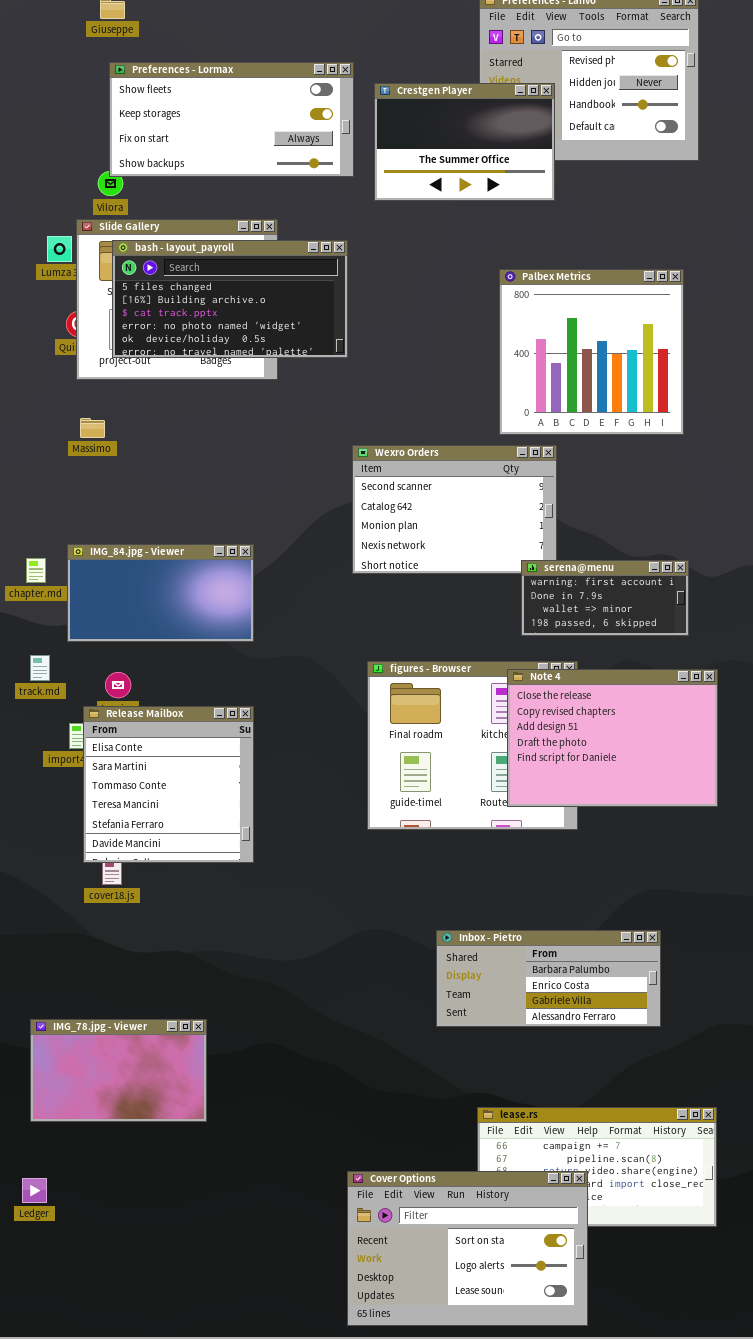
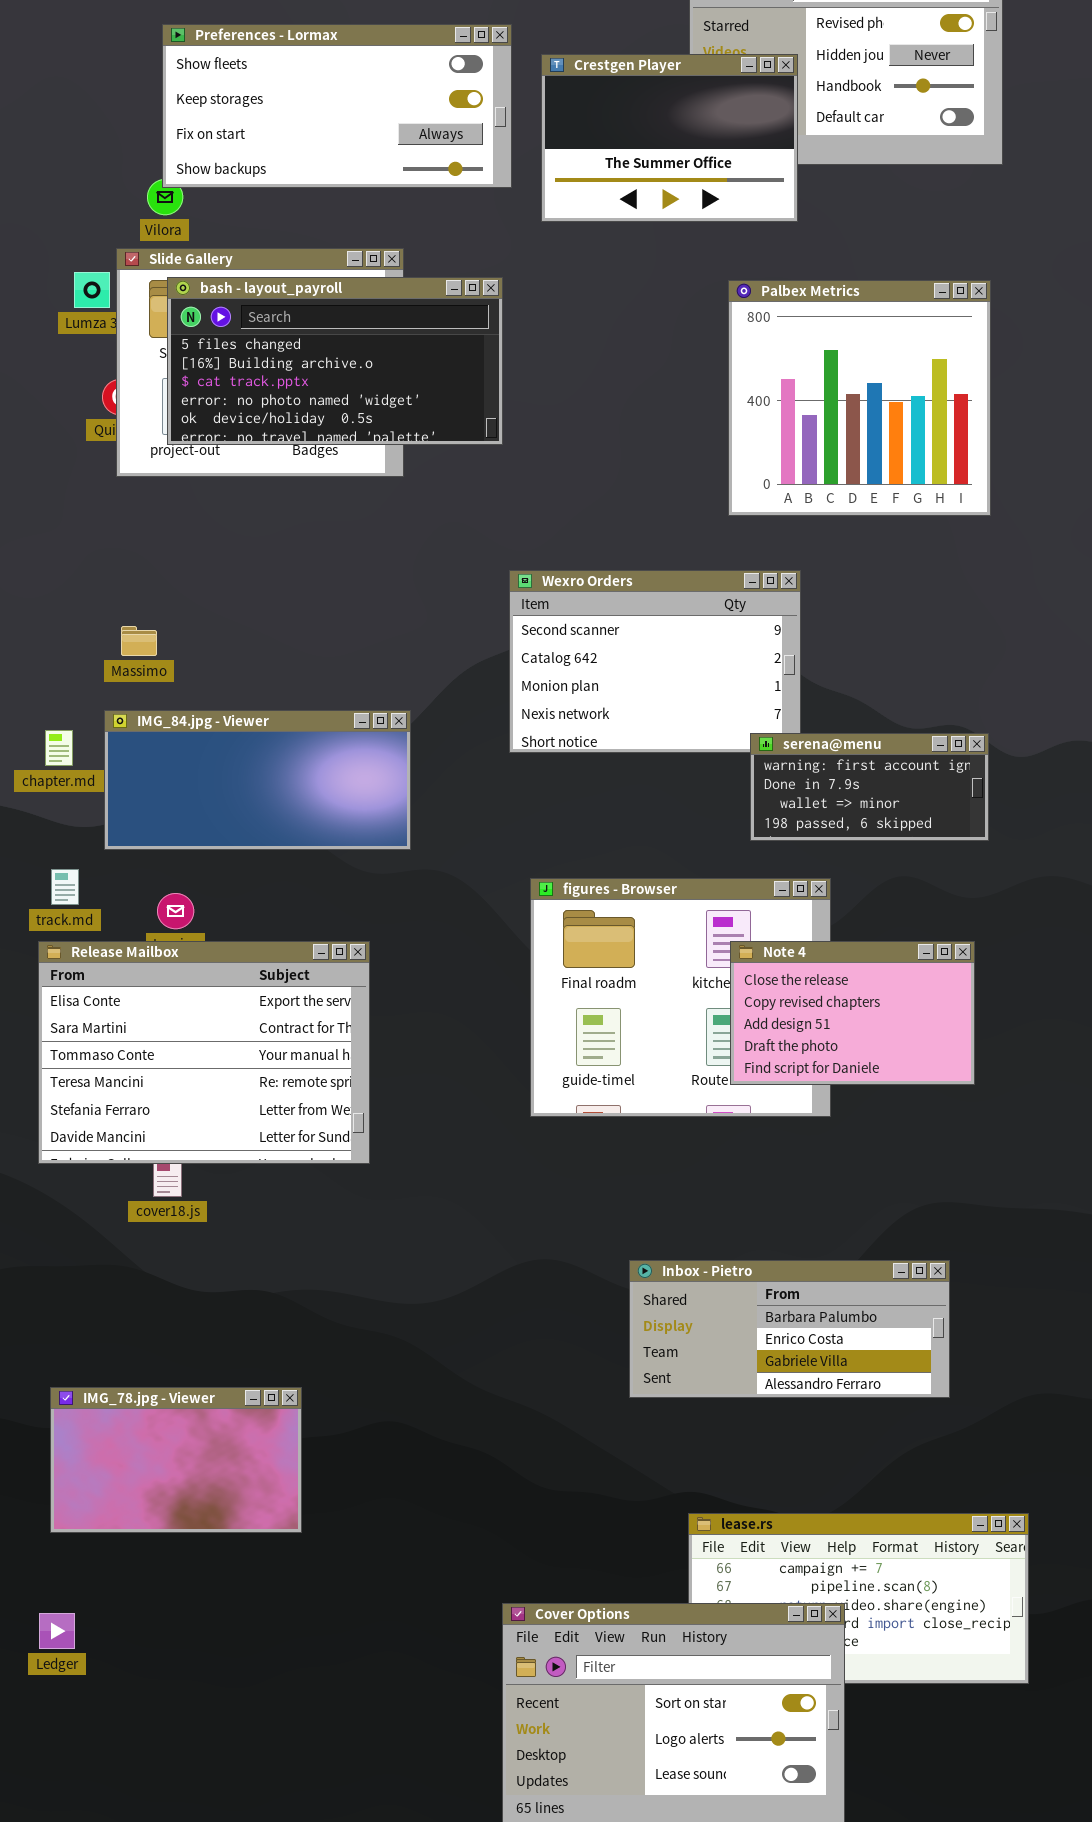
Palbex Metrics: [499,269,684,435] -> [728,280,991,516], moved
Massimo: [80,418,105,438] -> [121,626,157,656], moved
IMG_84.jpg - Viewer: [67,544,254,642] -> [104,710,411,850], resized
Note 4: [507,669,718,807] -> [730,941,975,1085], resized
Release Mailbox: [83,706,254,863] -> [38,941,370,1164], resized

